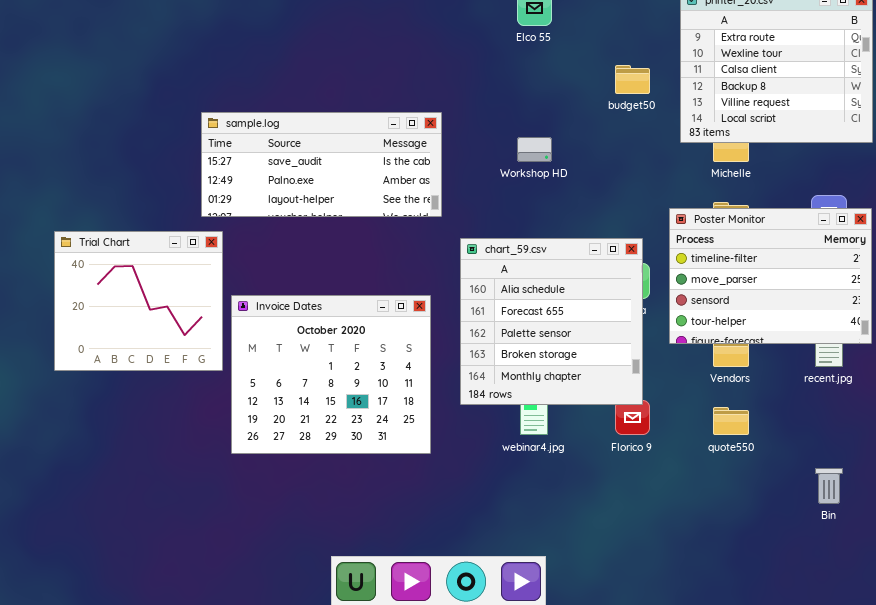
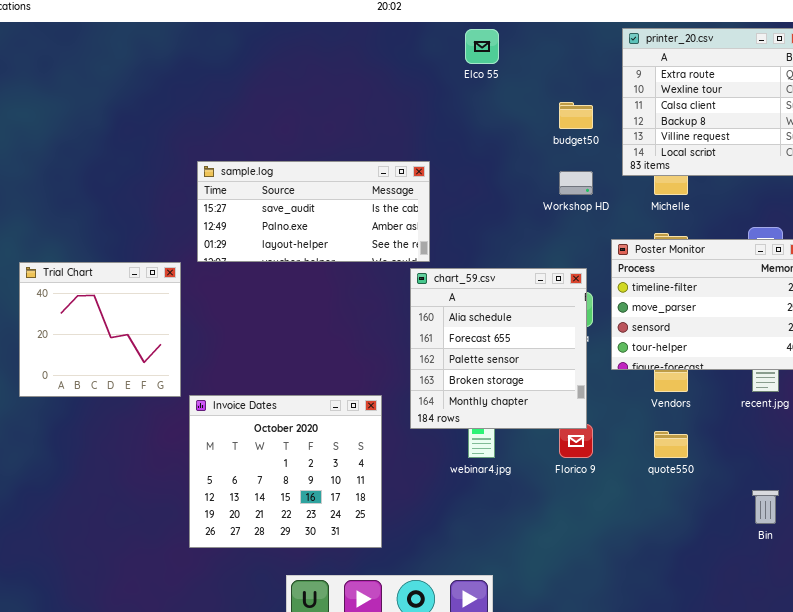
sample.log: [201,112,442,217] -> [197,161,430,262], moved
Workshop HD: [517,137,552,162] -> [559,171,593,195], moved
Invoice Dates: [231,295,431,454] -> [189,395,382,548], moved

